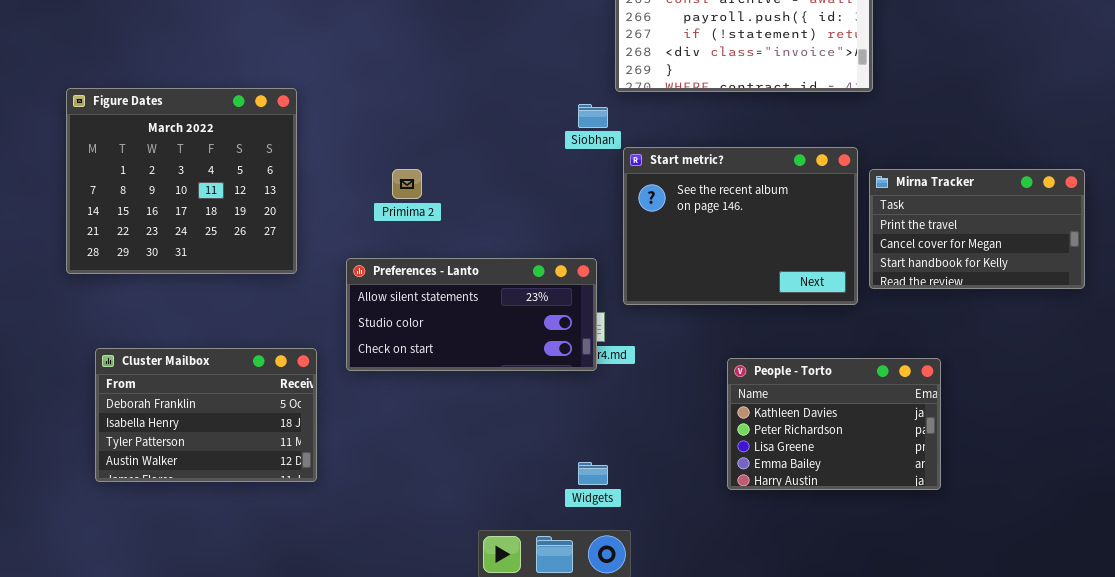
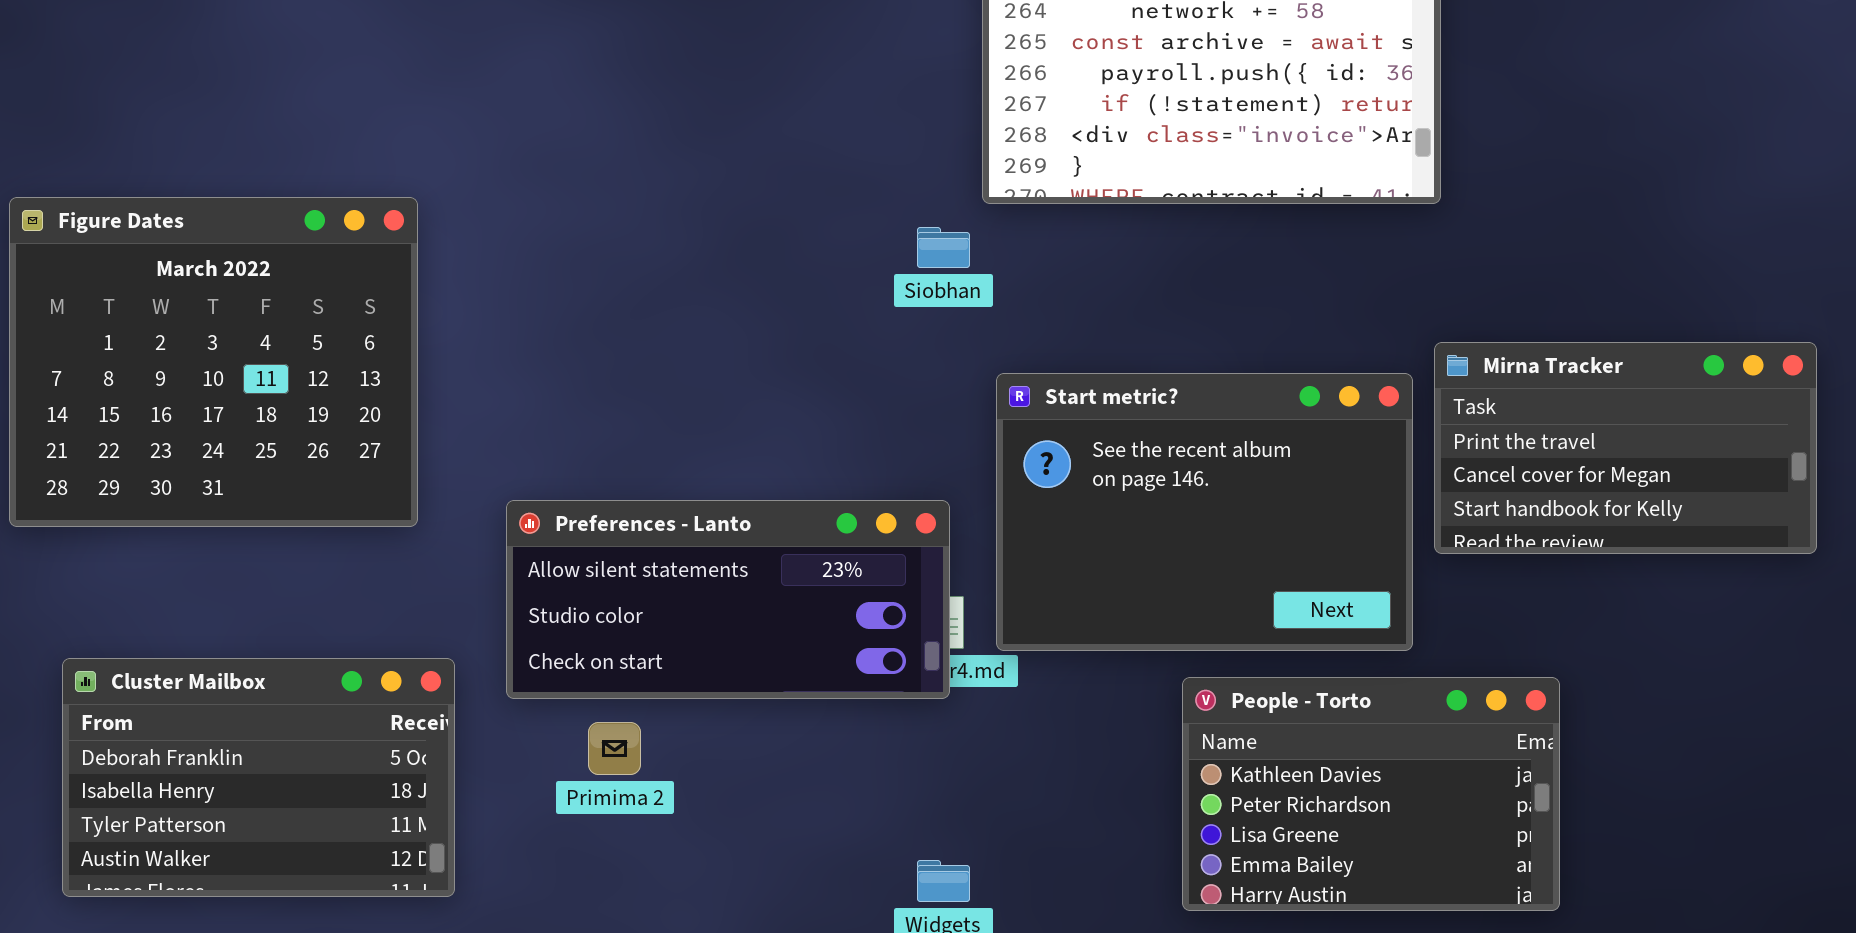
Start metric?: [623,147,858,305] -> [996,373,1413,651], moved
Primima 2: [392,169,422,199] -> [588,722,641,775], moved

